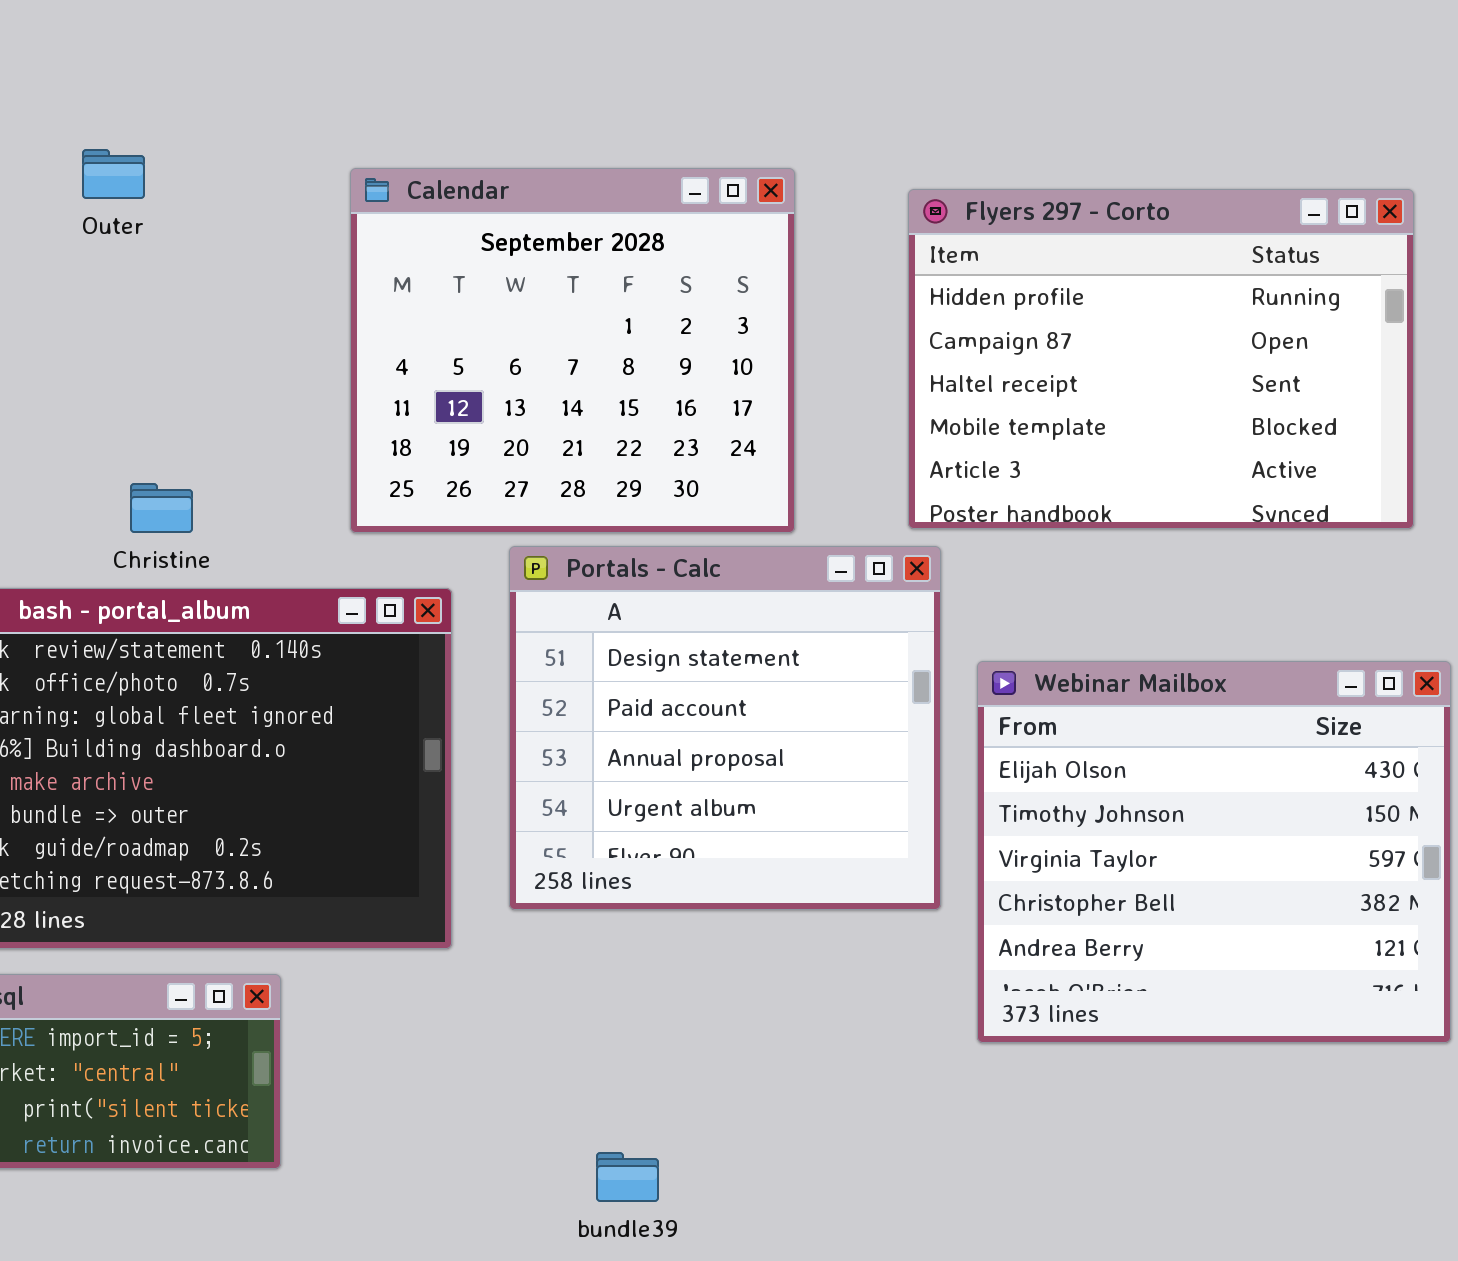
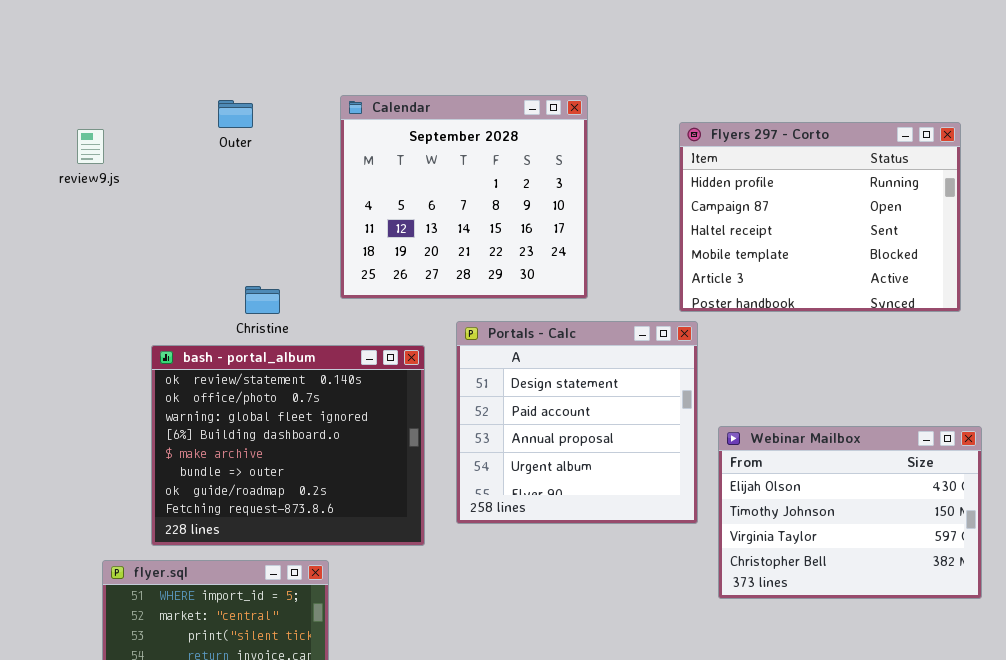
Calendar: [350,168,795,533] -> [340,95,588,299], moved
Webinar Mailbox: [977,661,1451,1043] -> [718,426,982,599], resized

